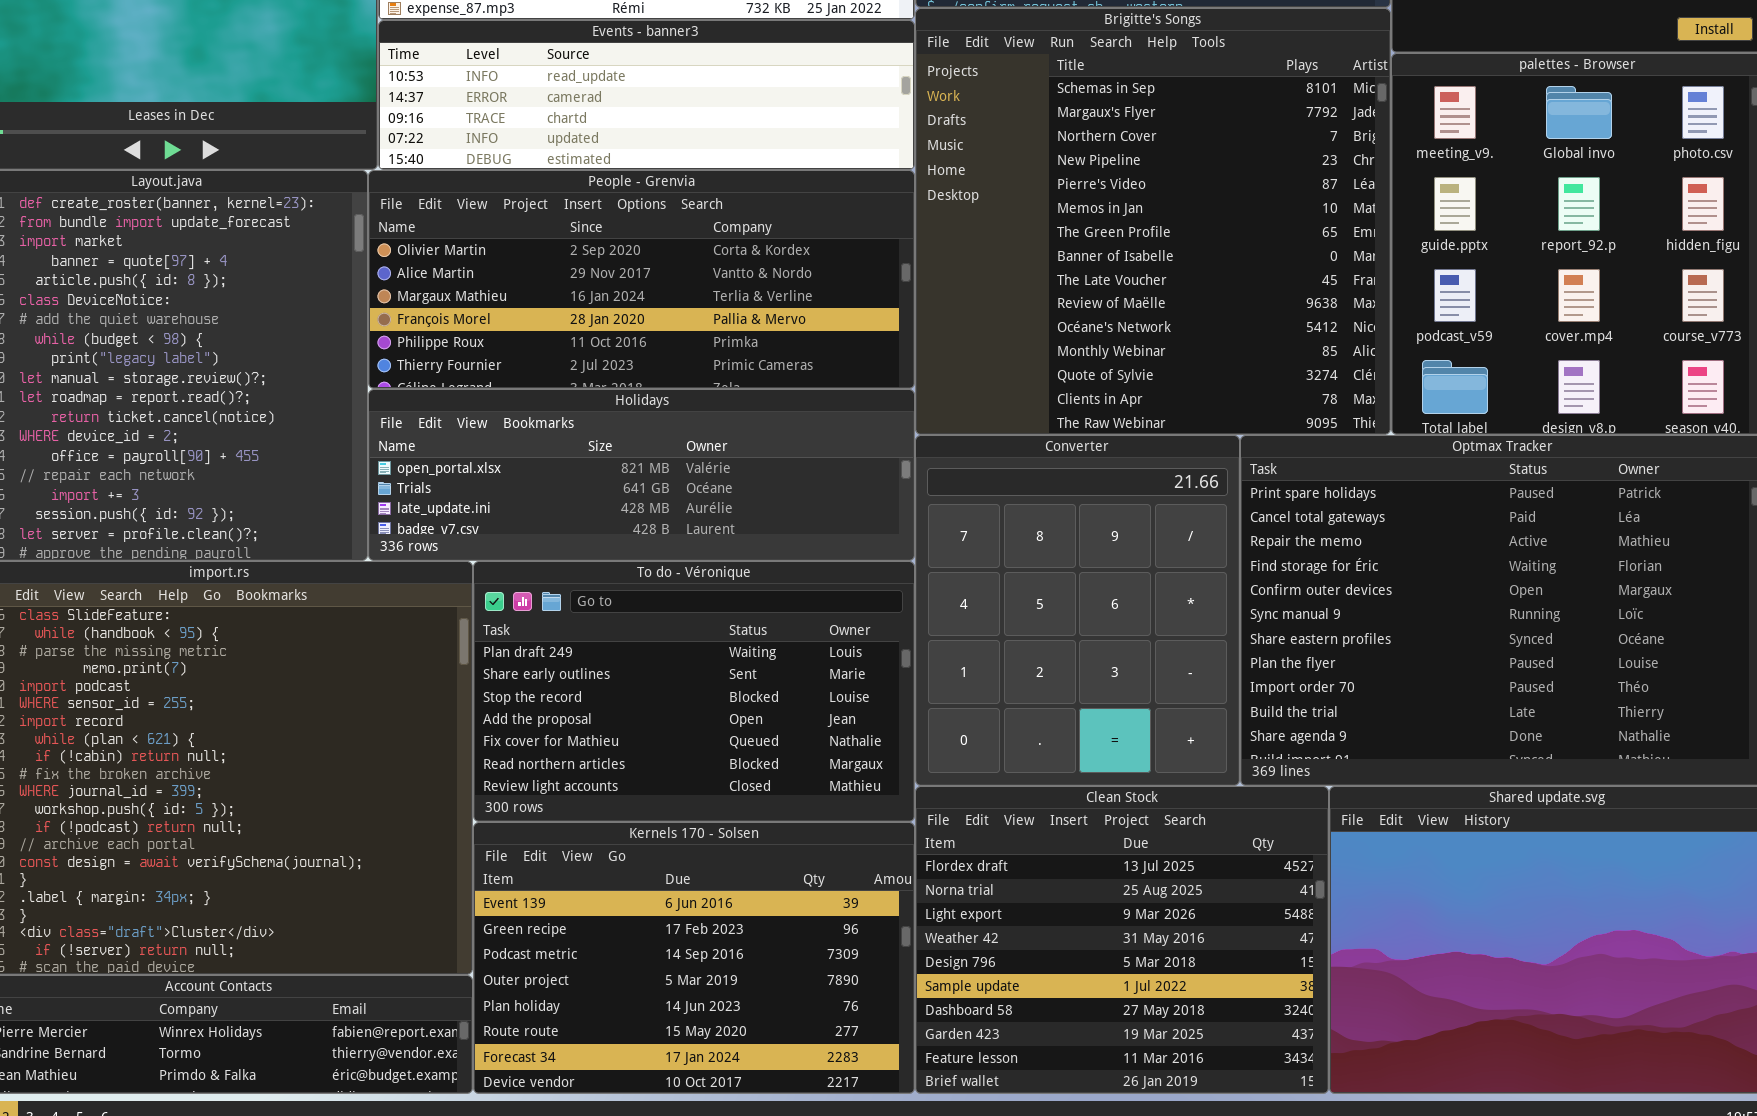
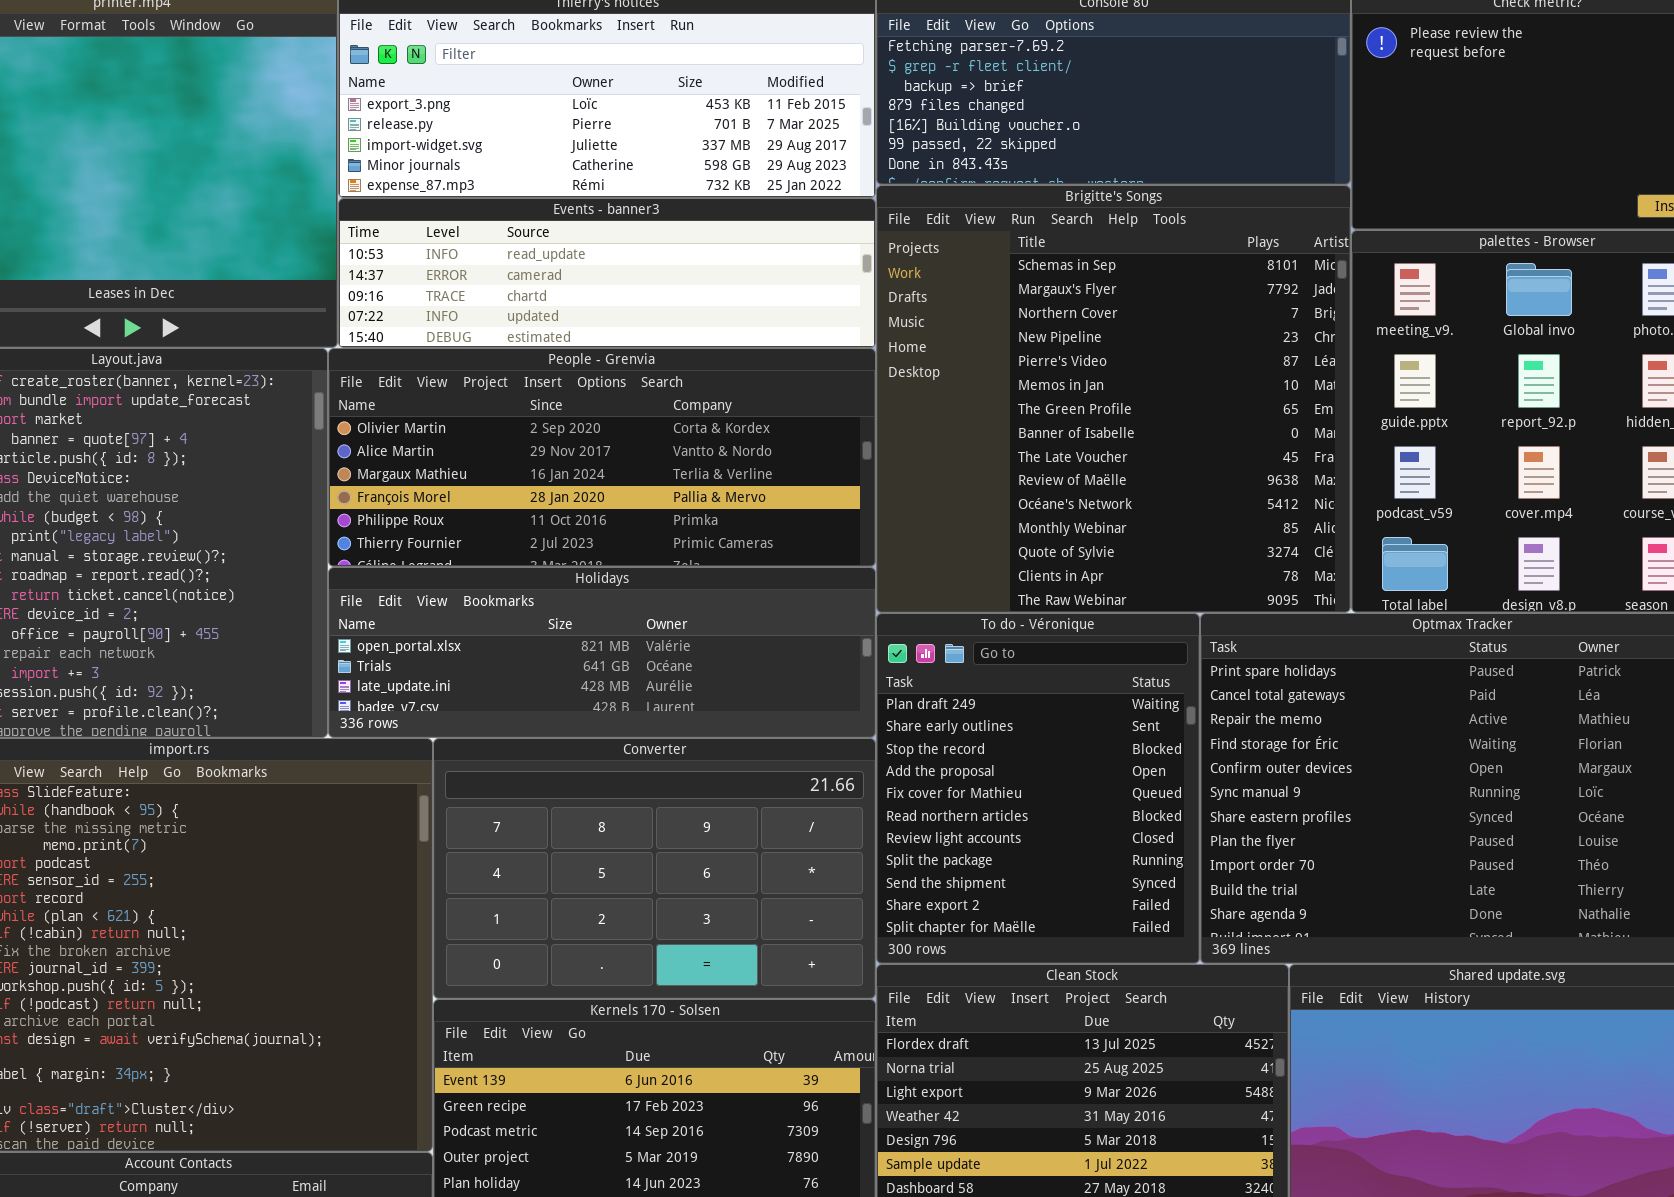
Converter: [915,435,1240,786] -> [433,738,876,999], moved, resized
To do - Véronique: [473,561,915,822] -> [876,613,1200,964], moved, resized

